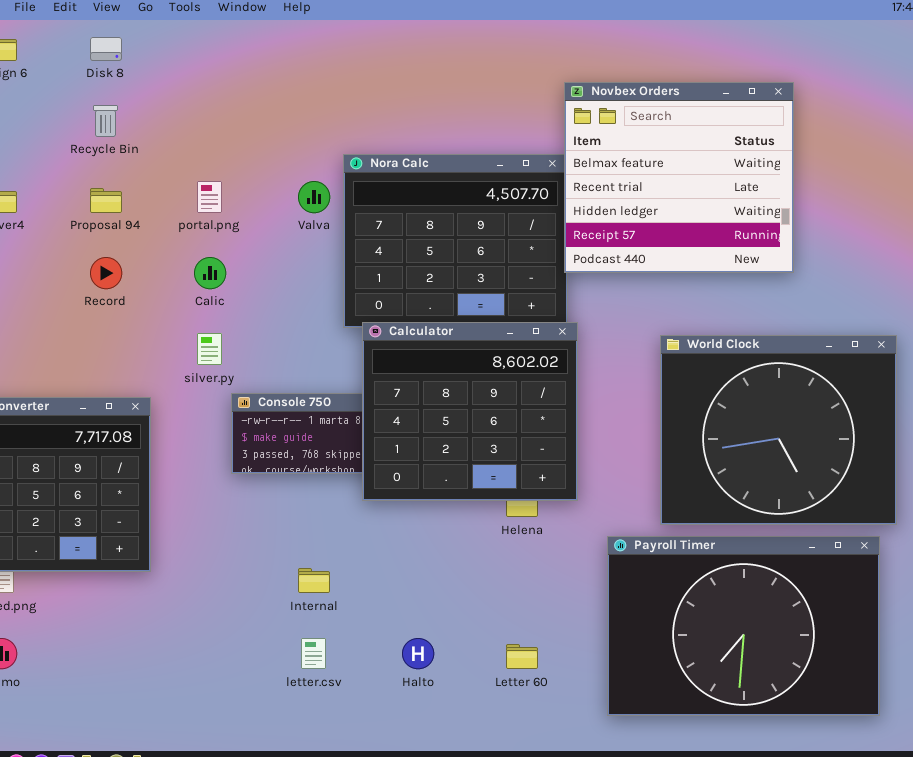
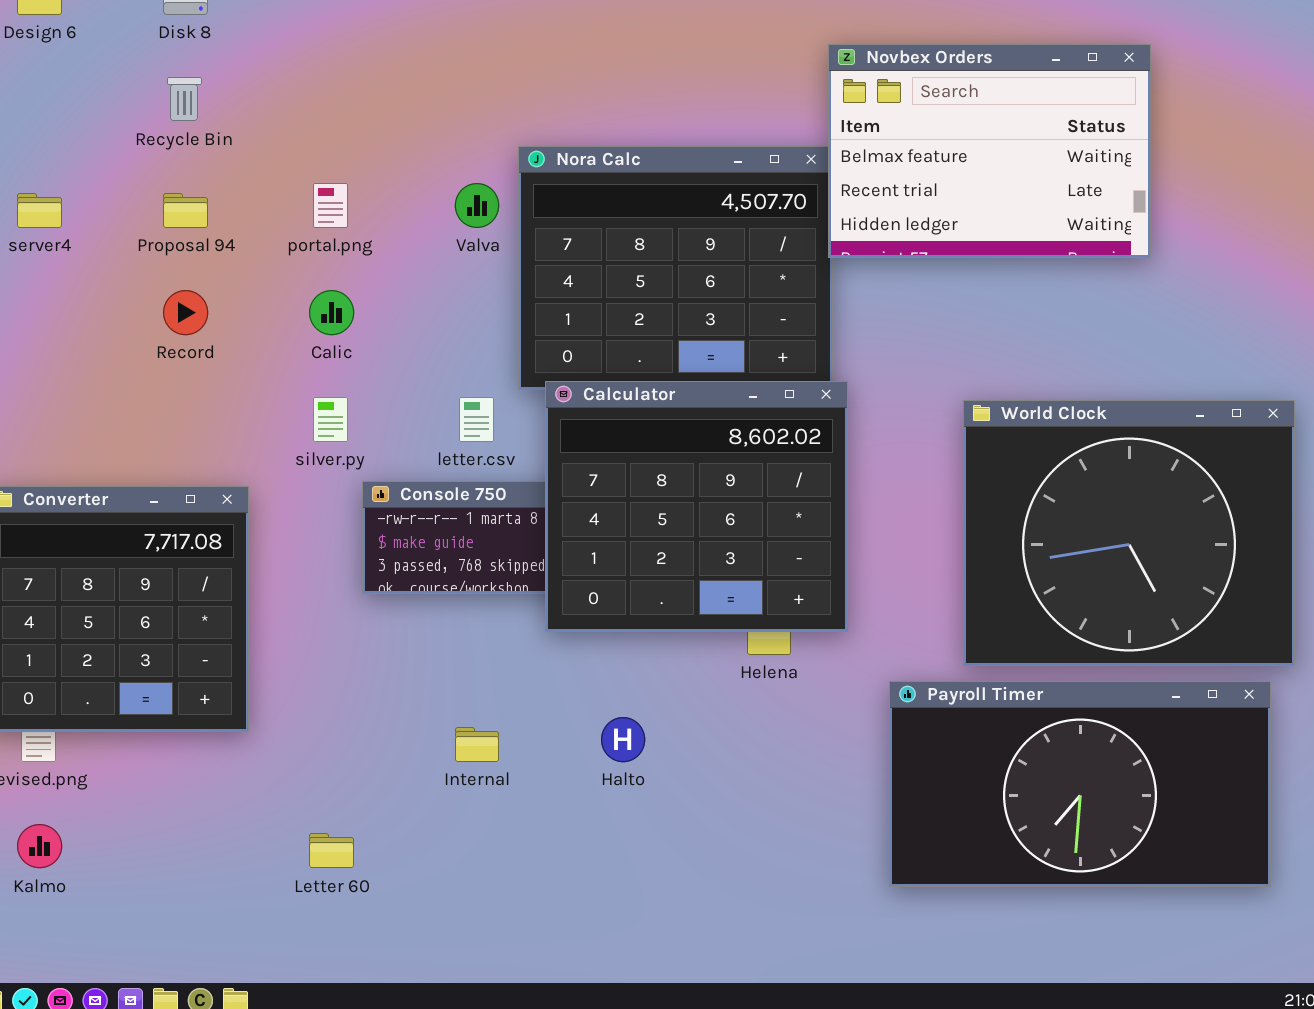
Novbex Orders: [564,82,794,273] -> [828,44,1151,258], resized
Payroll Timer: [607,536,880,716] -> [889,681,1271,887], resized
letter.csv: [301,638,326,669] -> [459,397,494,442], moved
Halto: [402,638,434,669] -> [601,717,645,762], moved
Letter 60: [506,644,538,669] -> [309,833,354,868], moved

